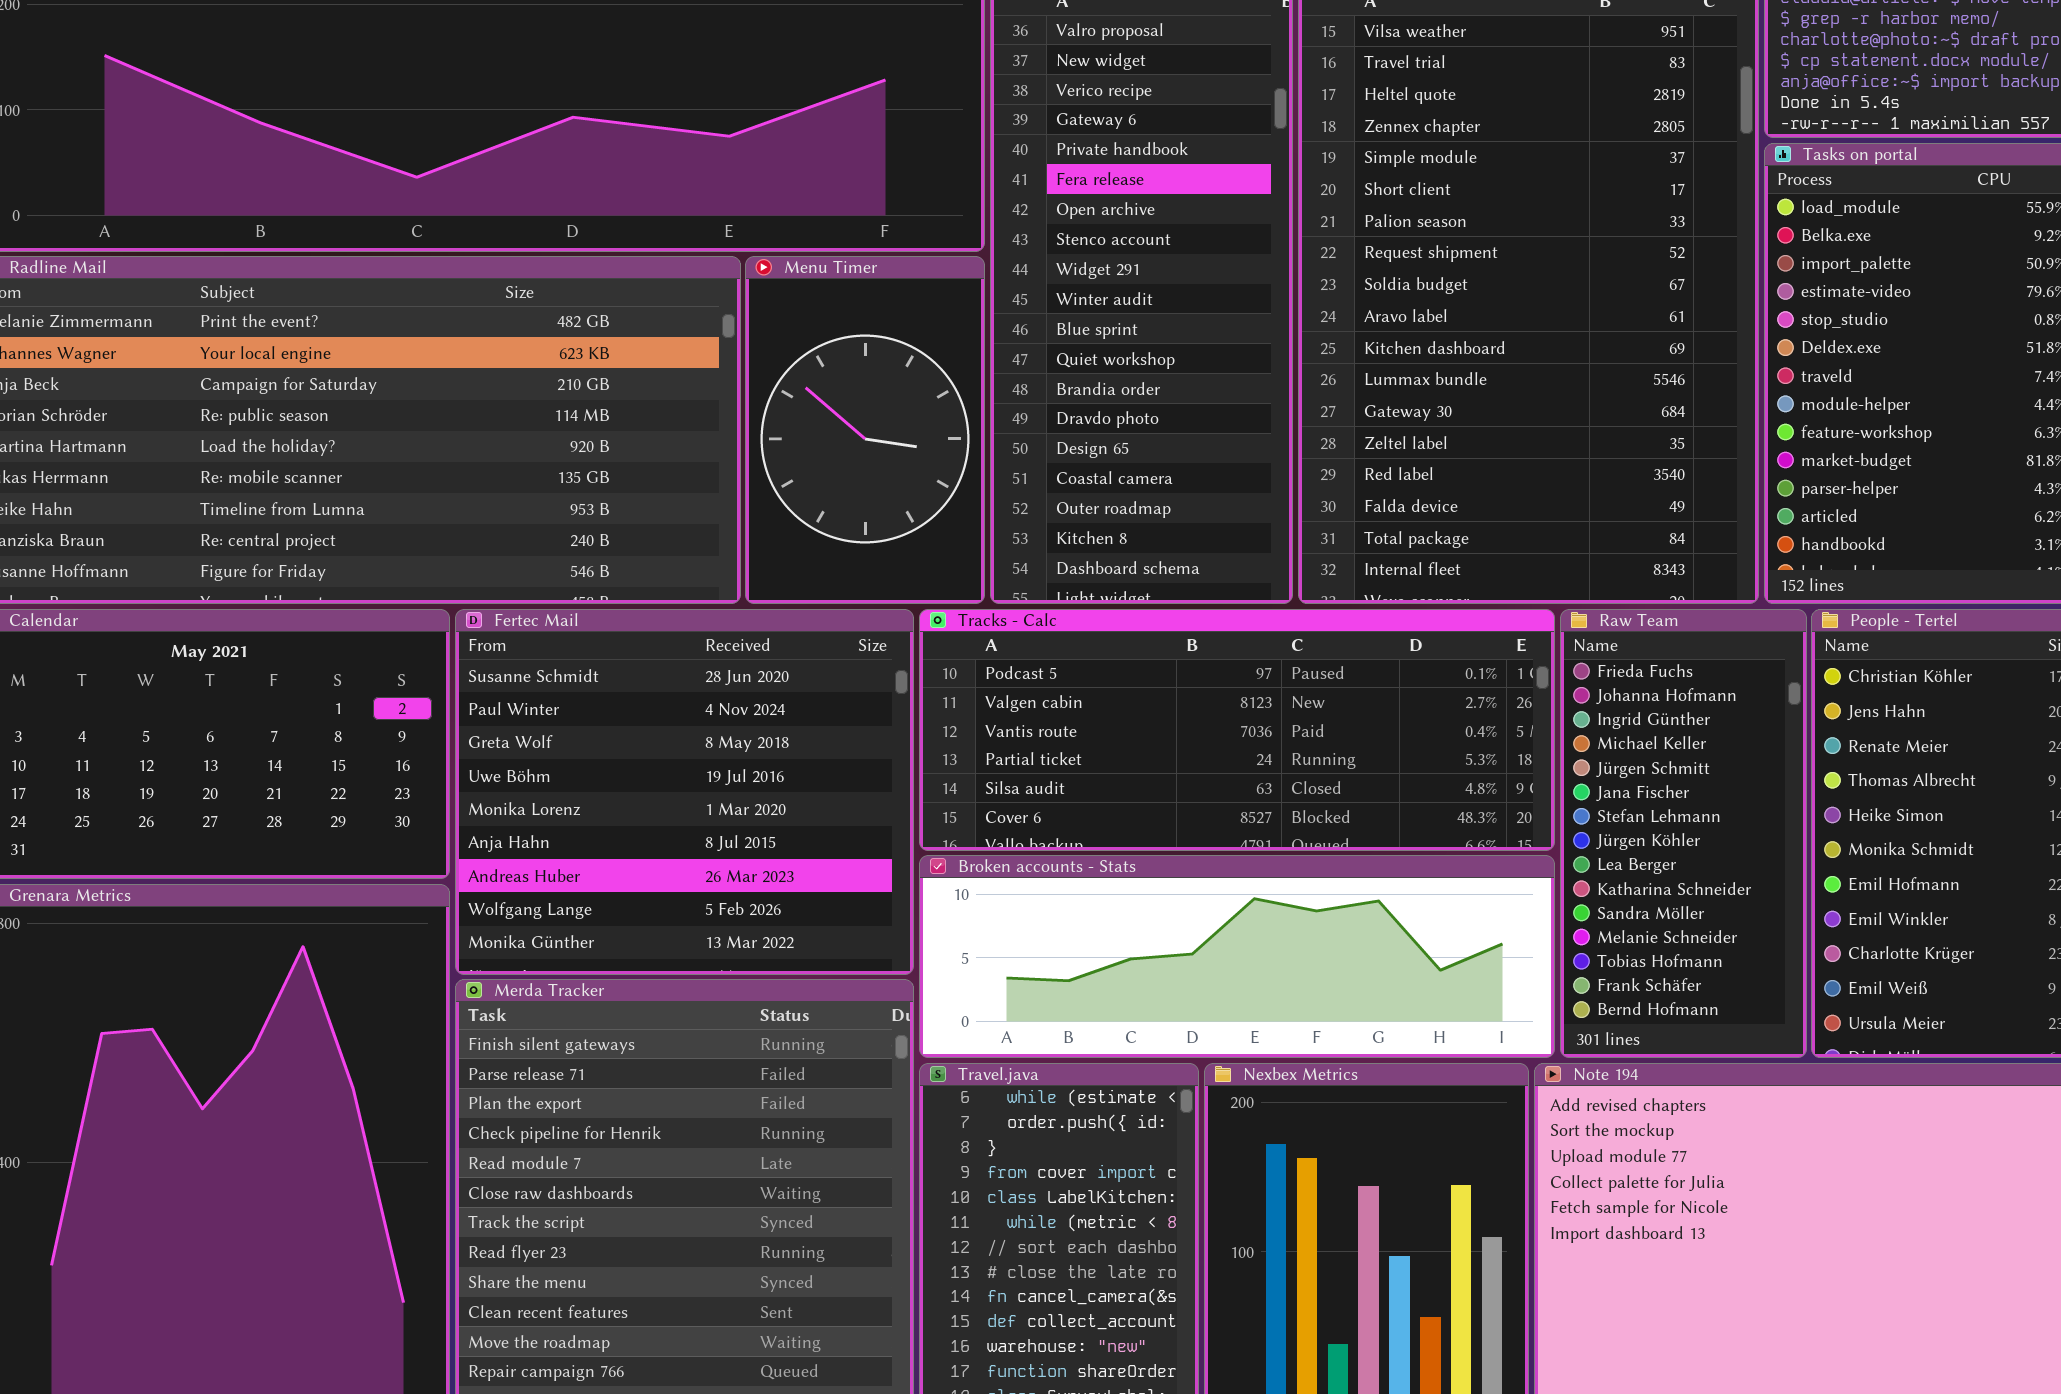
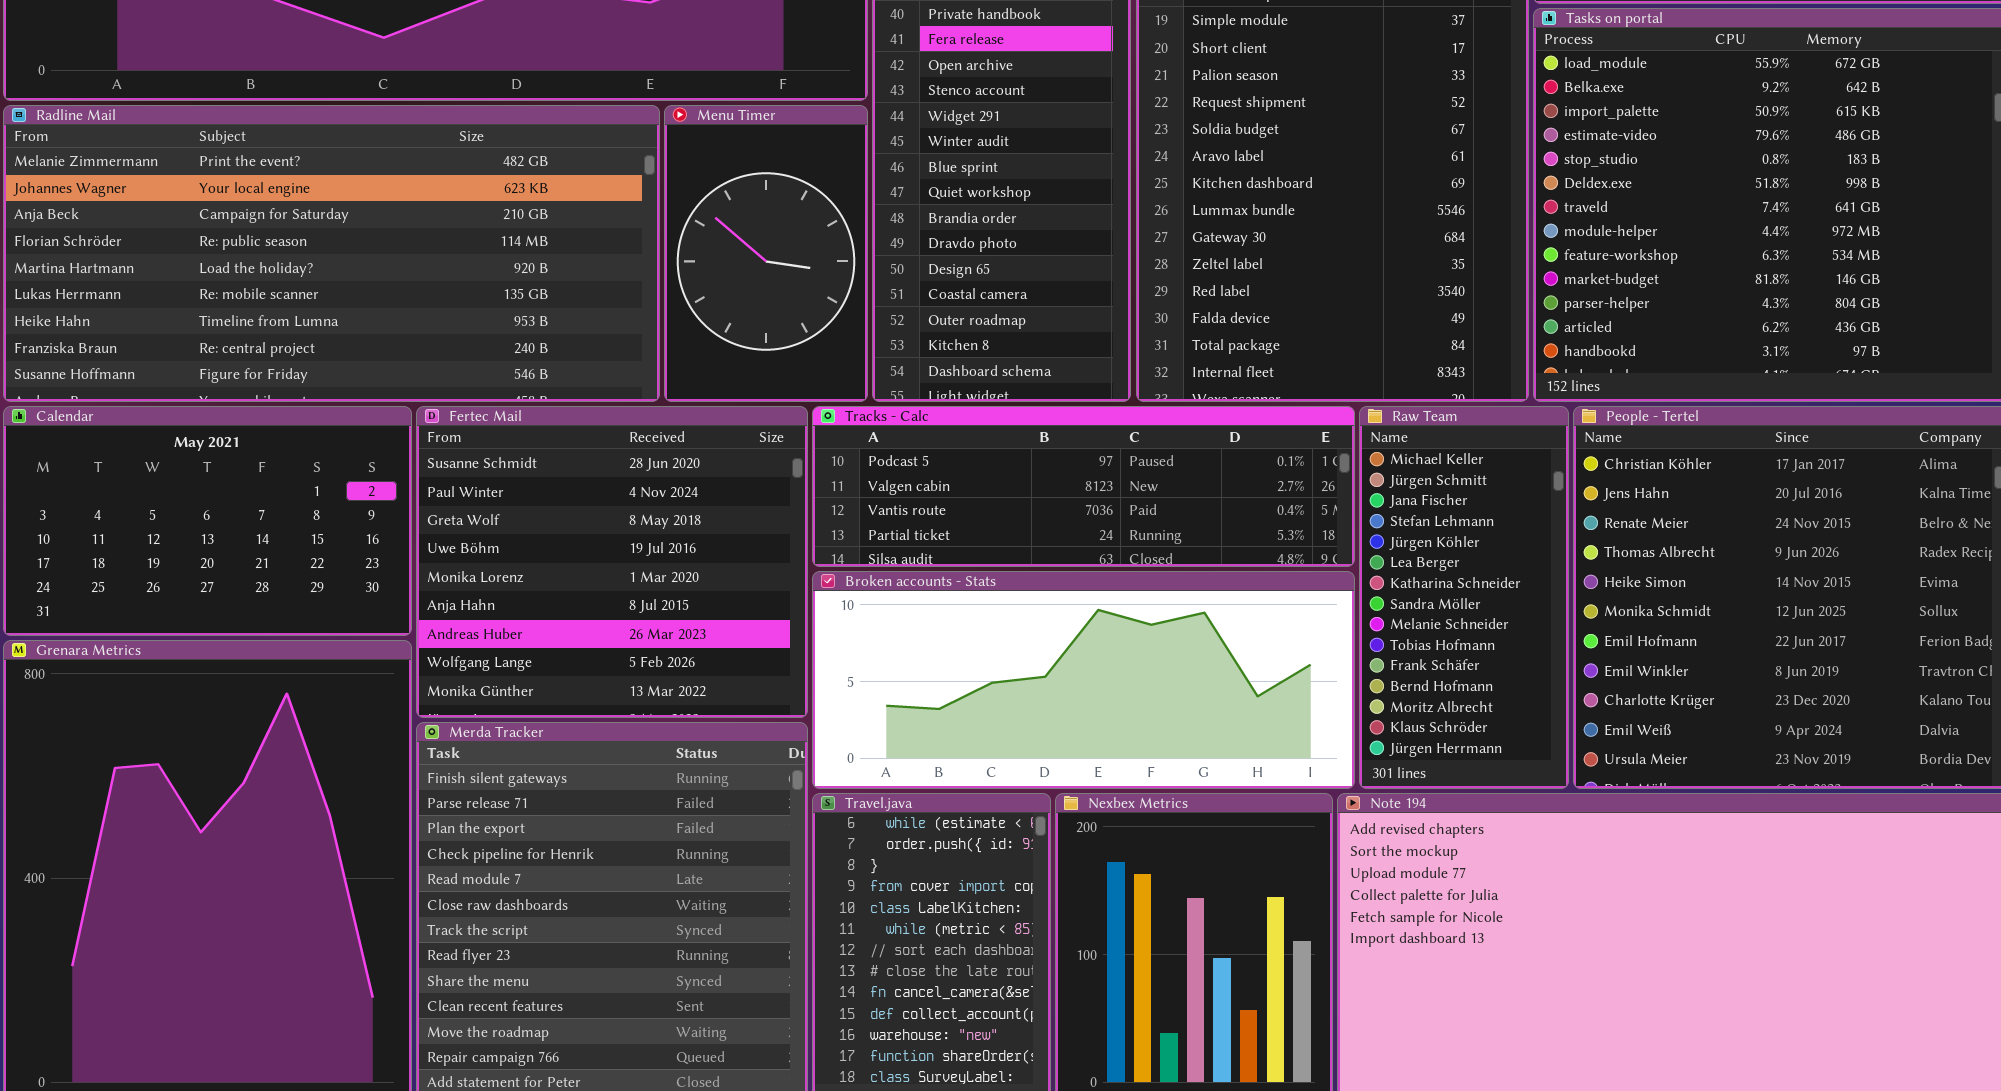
Tracks - Calc: [919,609,1555,851] -> [812,406,1355,567], resized
Raw Team: [1560,609,1807,1058] -> [1359,406,1569,789], scrolled down 3 rows
Broken accounts - Stats: [919,855,1555,1058] -> [812,571,1355,789], resized

